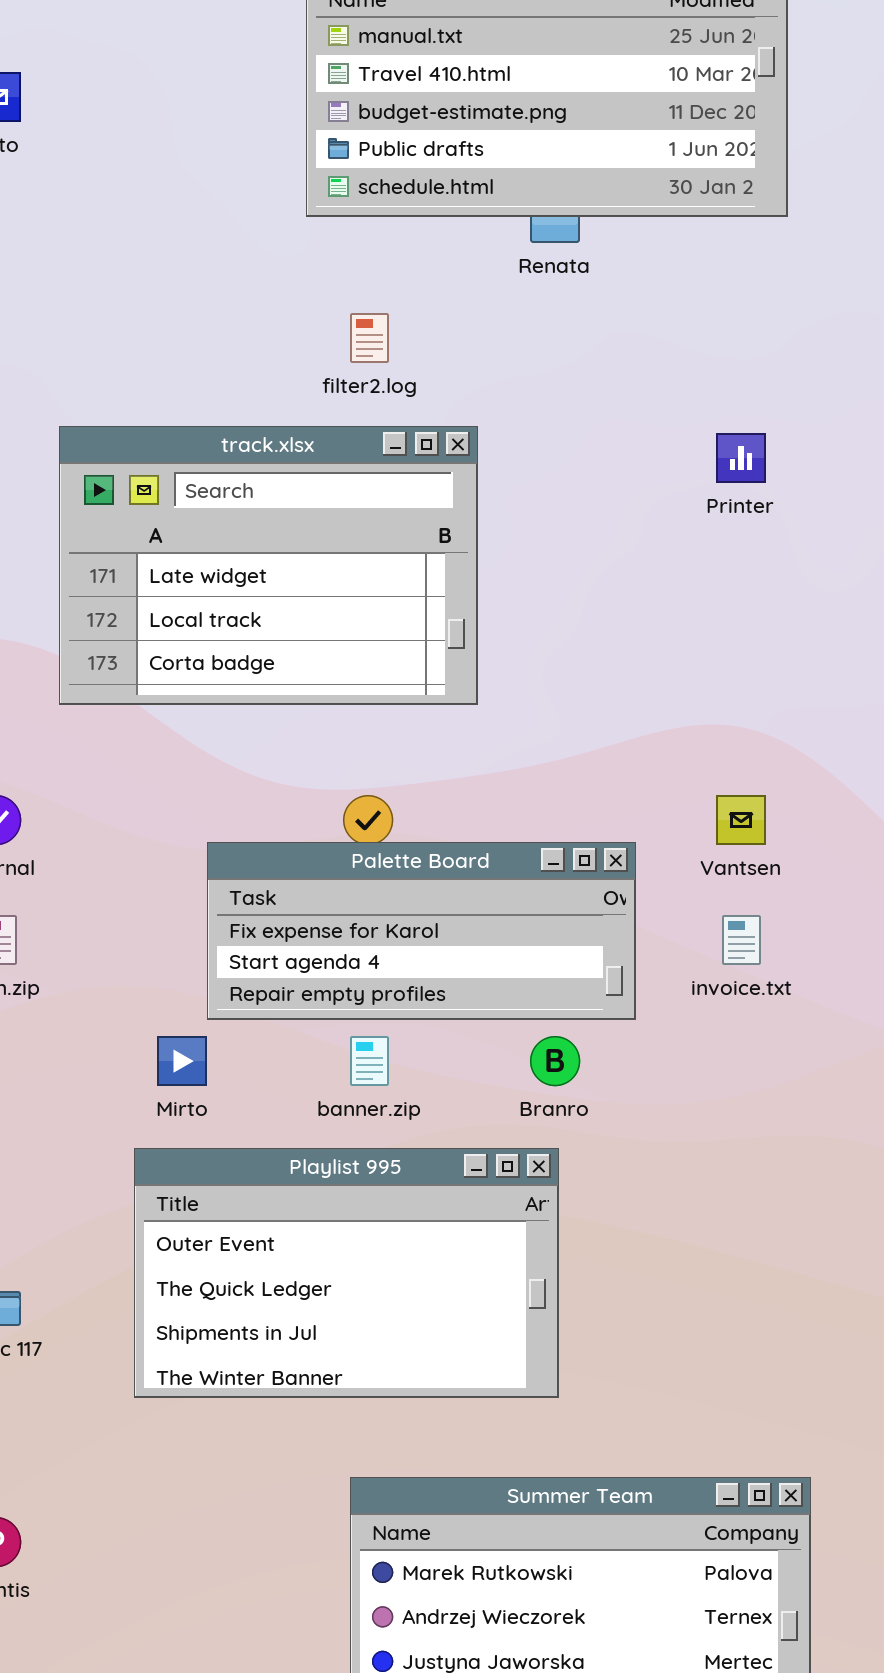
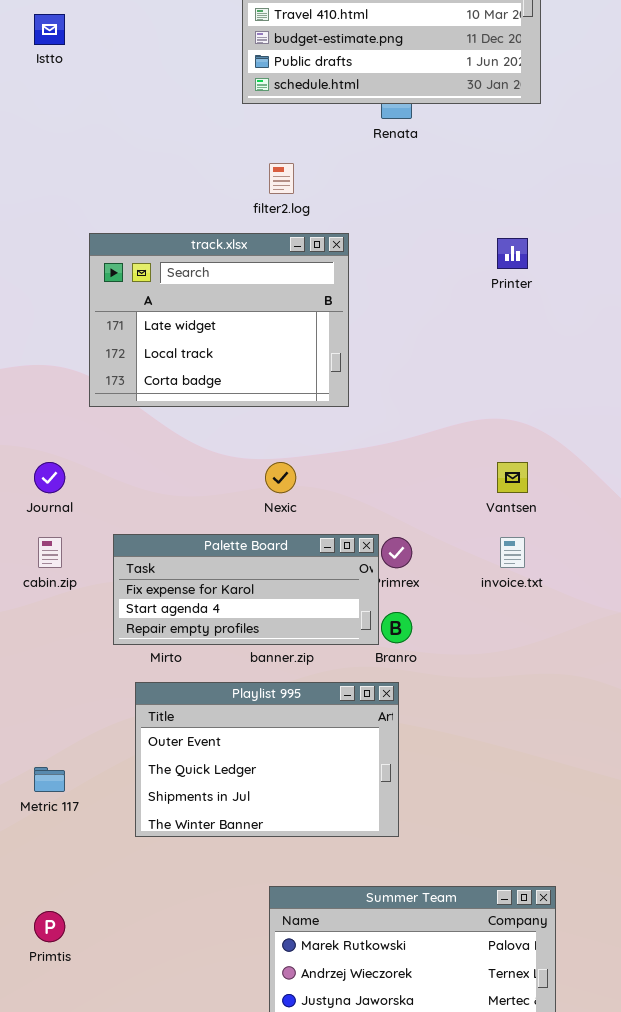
Palette Board: [207,842,636,1020] -> [113,534,379,645], moved

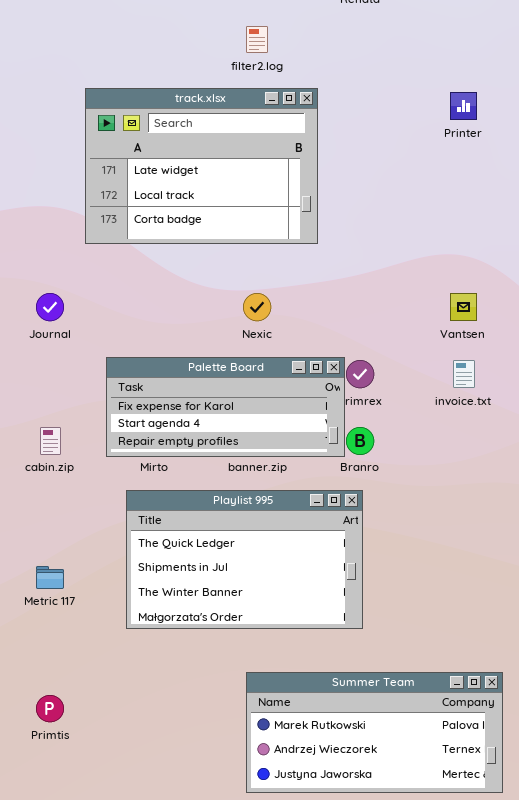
cabin.zip: [38,537,62,568] -> [40,427,61,455], moved
Playlist 995: [135,682,399,837] -> [126,490,363,629], scrolled down 1 row

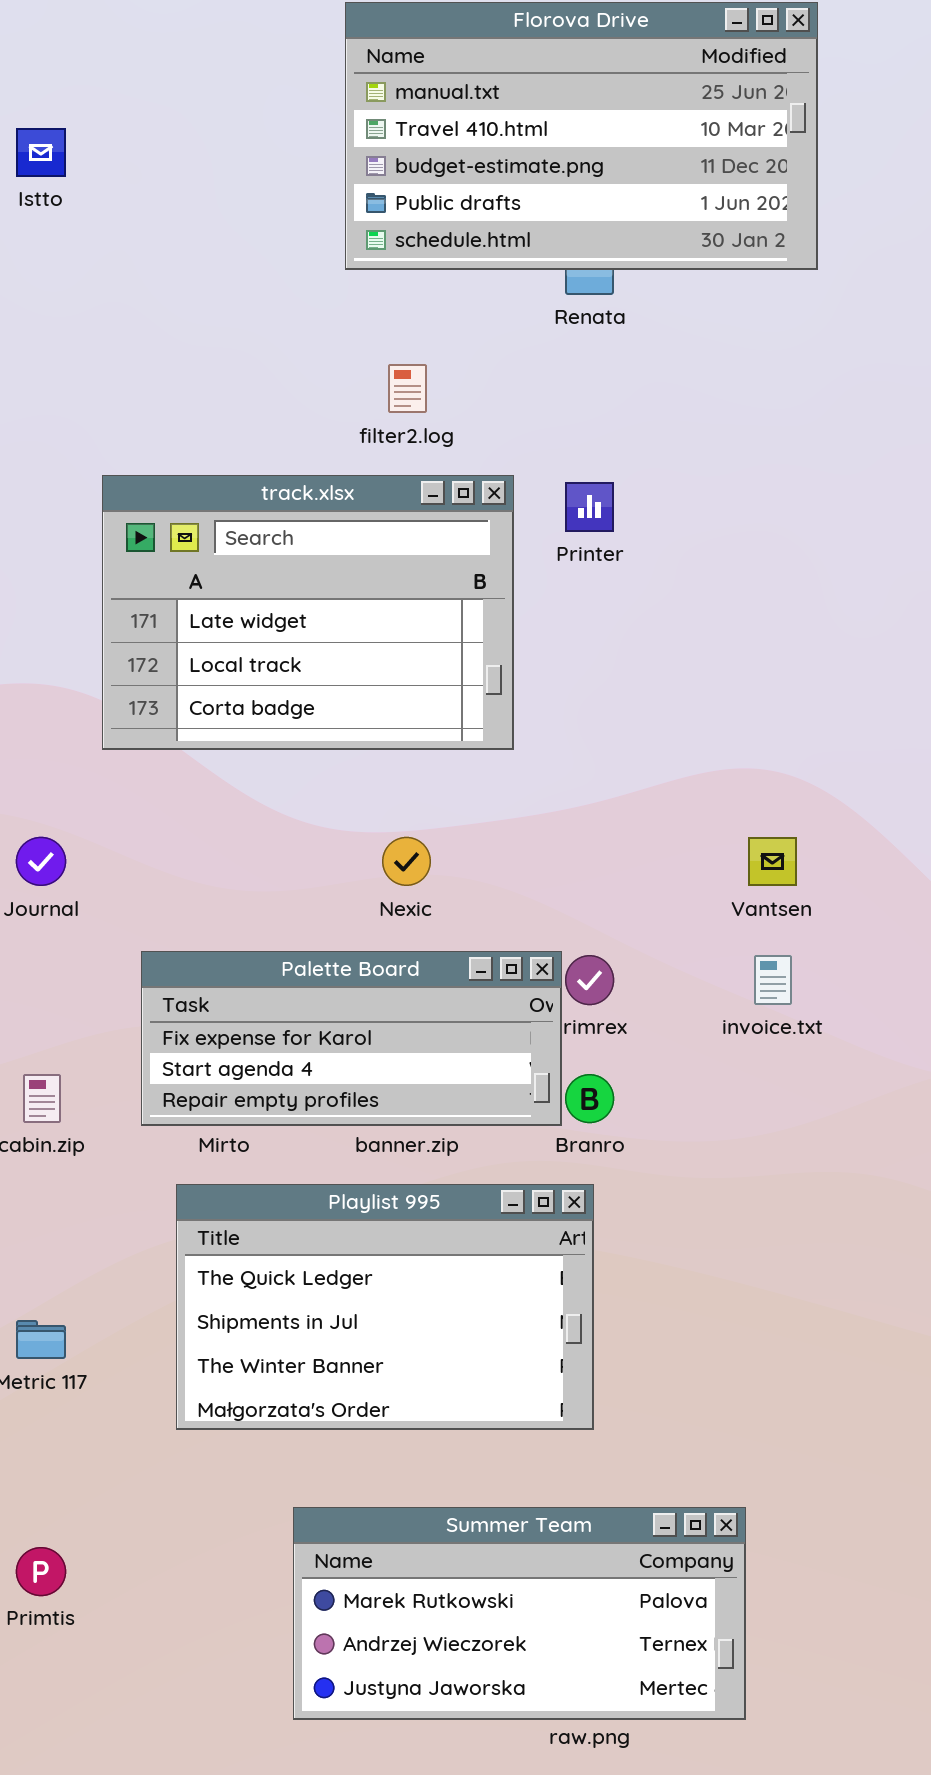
Printer: [450,92,477,120] -> [565,482,614,532], moved
Summer Team: [246,672,503,793] -> [293,1507,746,1720], moved

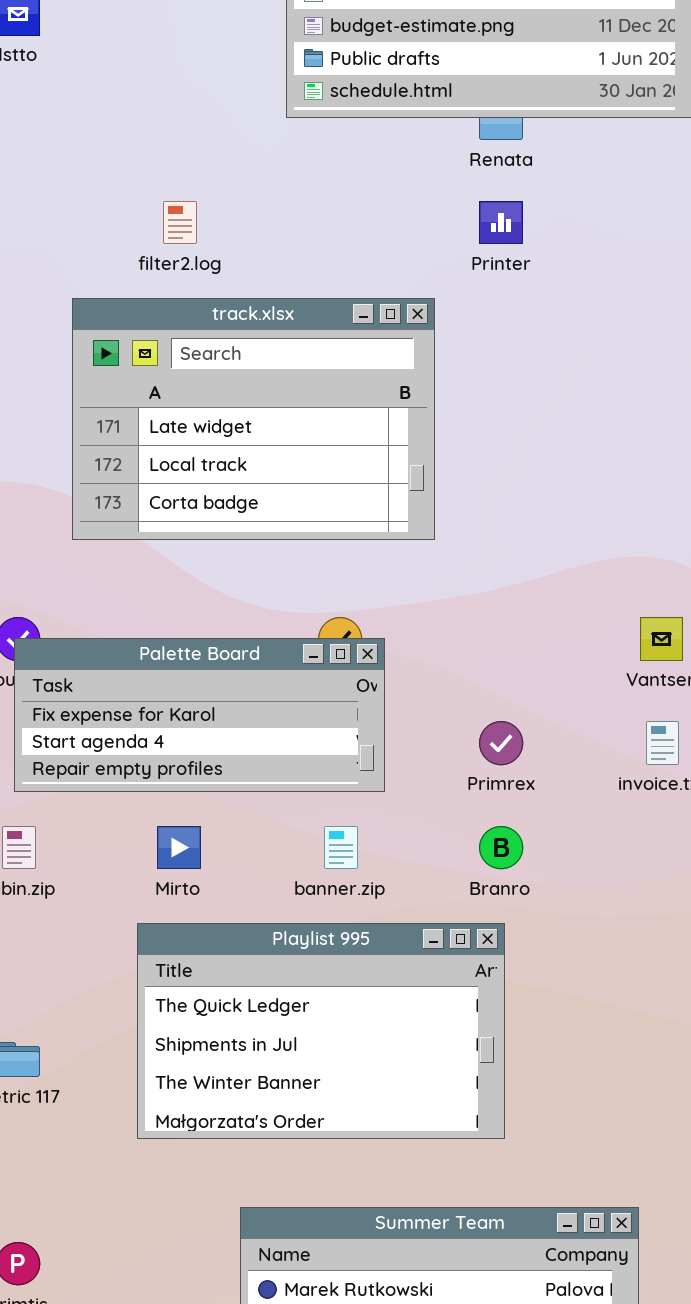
filter2.log: [388,364,427,413] -> [163,201,197,244], moved
Printer: [565,482,614,532] -> [479,201,523,244], moved
Palette Board: [141,951,562,1126] -> [14,638,385,792], moved

